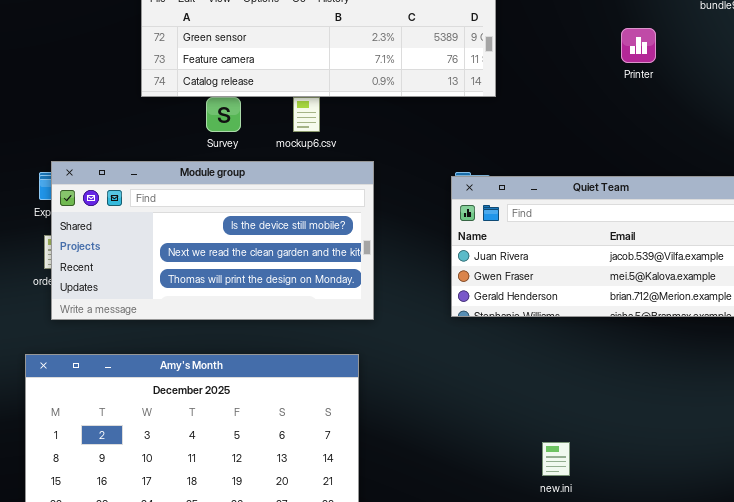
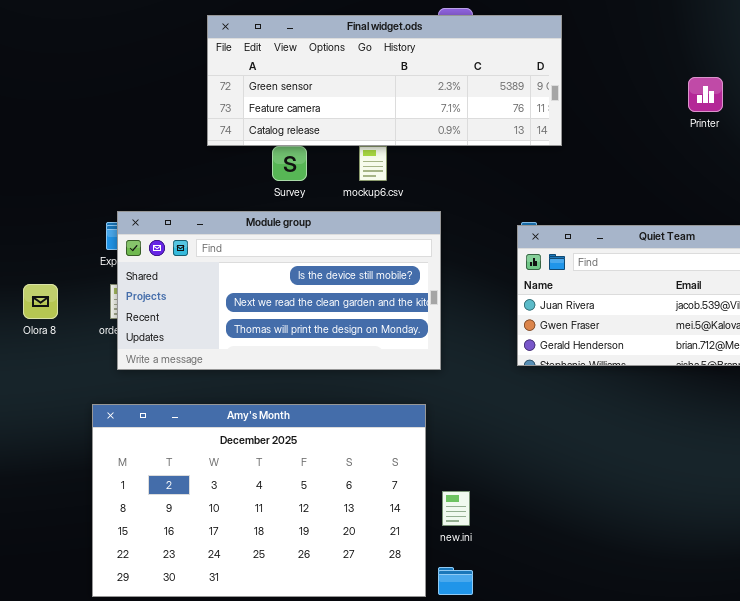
new.ini: [542,442,570,476] -> [442,491,470,526], moved

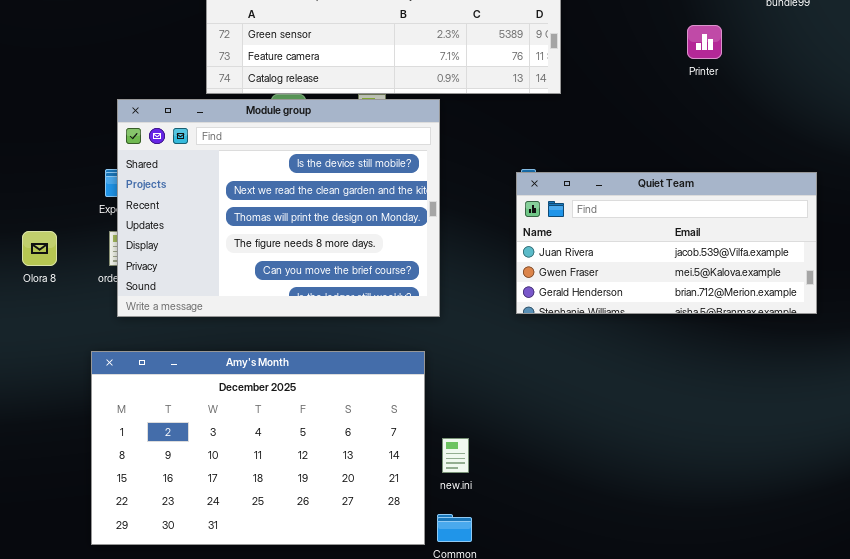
Module group: [117,211,441,370] -> [117,99,440,317], resized

